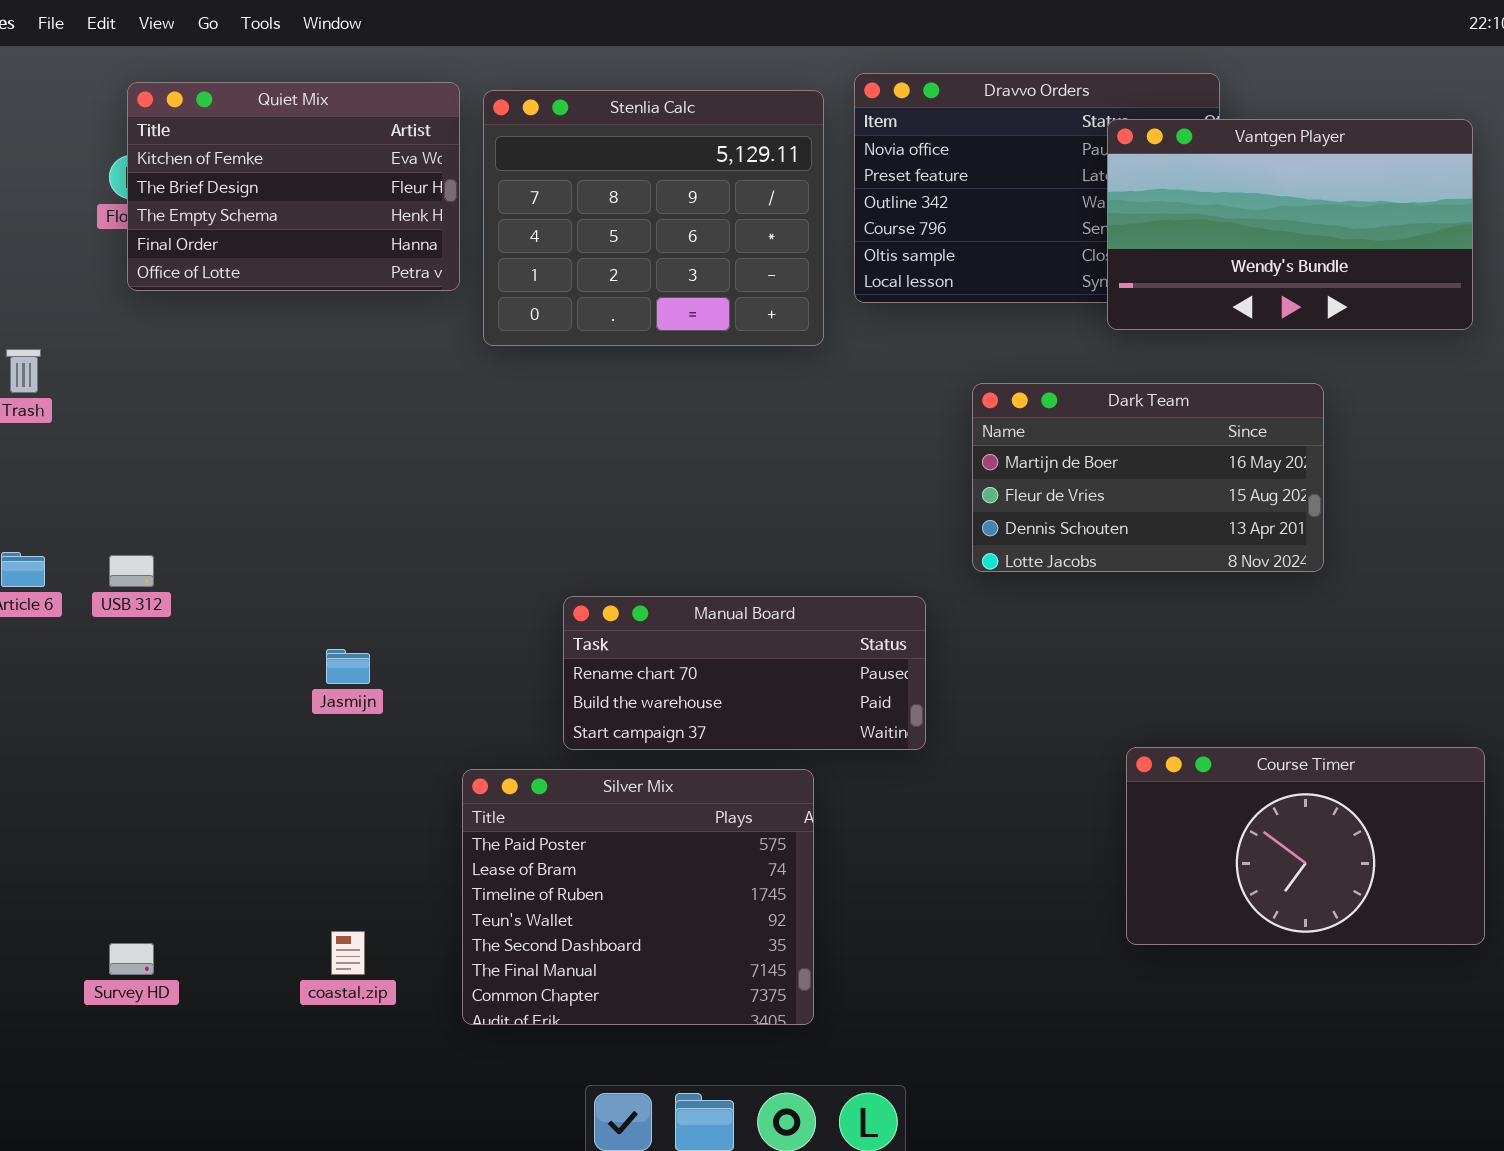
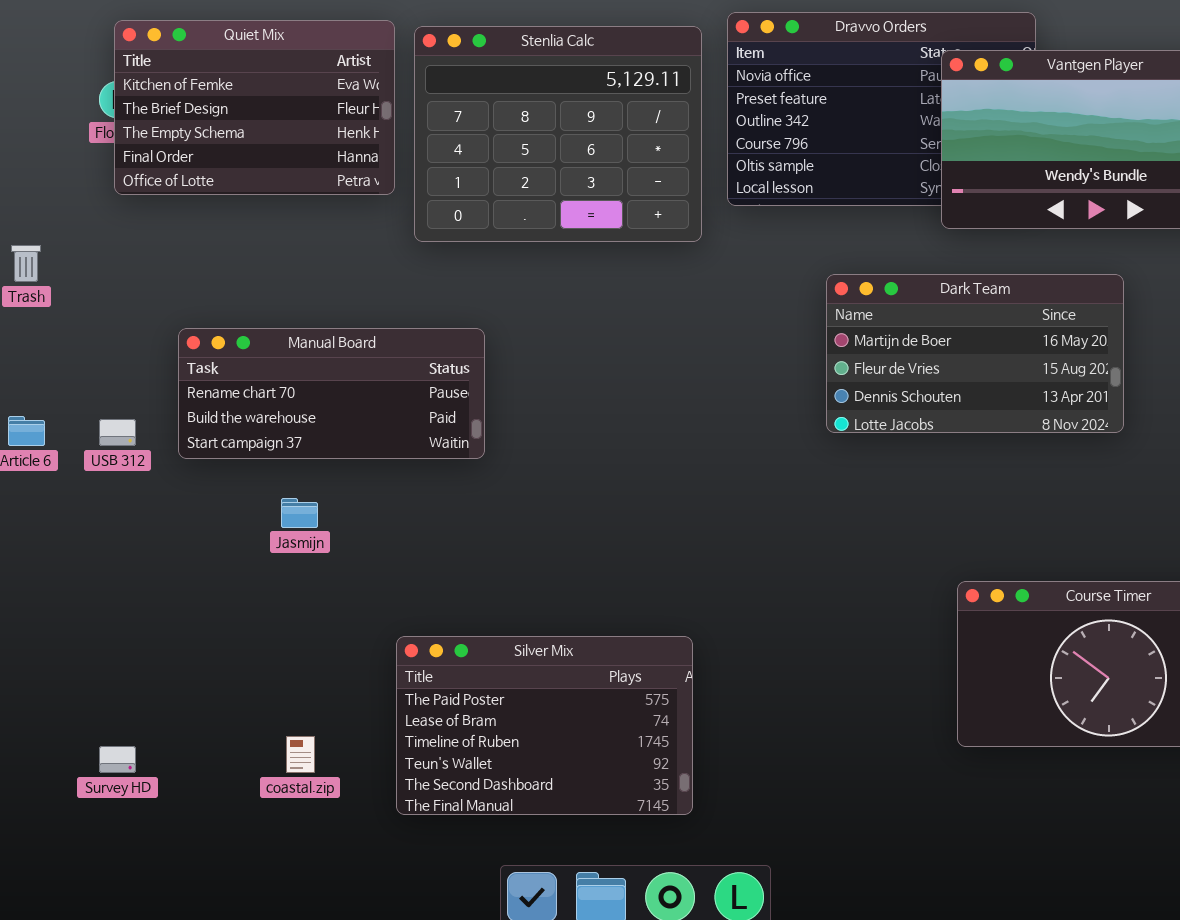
Manual Board: [563,596,926,750] -> [178,328,485,459], moved
Silver Mix: [462,769,814,1025] -> [396,636,693,815], resized

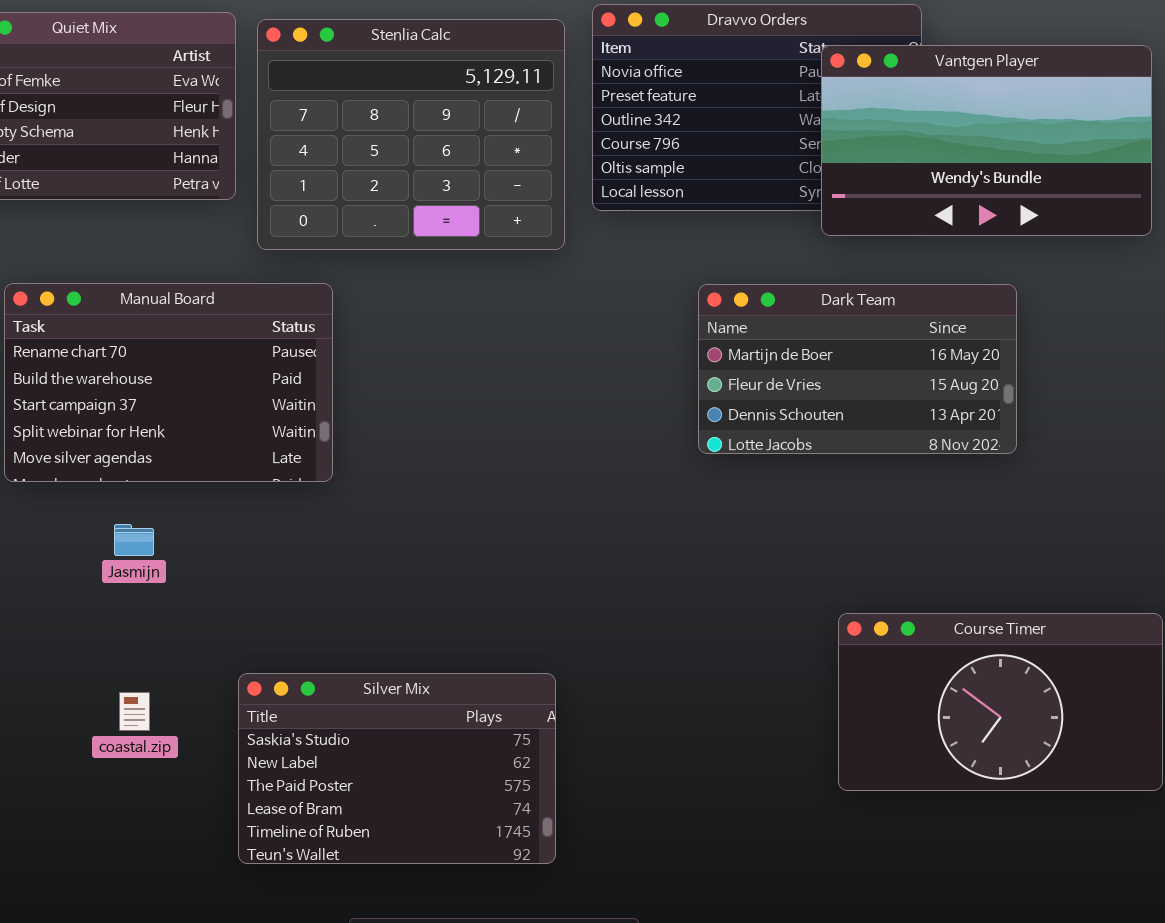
Manual Board: [178,328,485,459] -> [4,283,333,482], resized
Silver Mix: [396,636,693,815] -> [238,673,556,864], scrolled up 2 rows
coastal.zip: [286,736,315,773] -> [119,692,150,731], moved

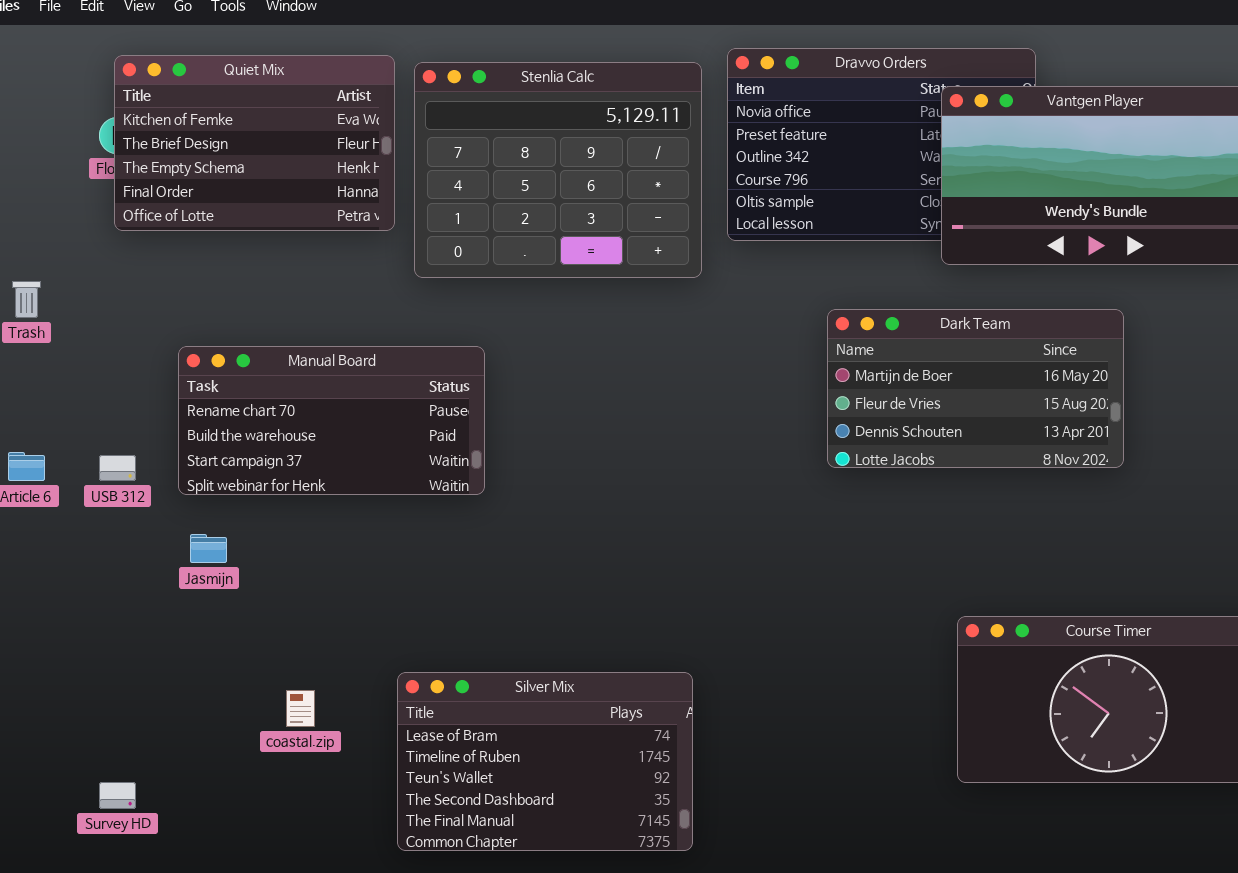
Manual Board: [4,283,333,482] -> [178,346,485,495], resized
Jasmijn: [114,524,154,556] -> [190,534,227,563], moved
Silver Mix: [238,673,556,864] -> [397,672,693,851], scrolled down 3 rows

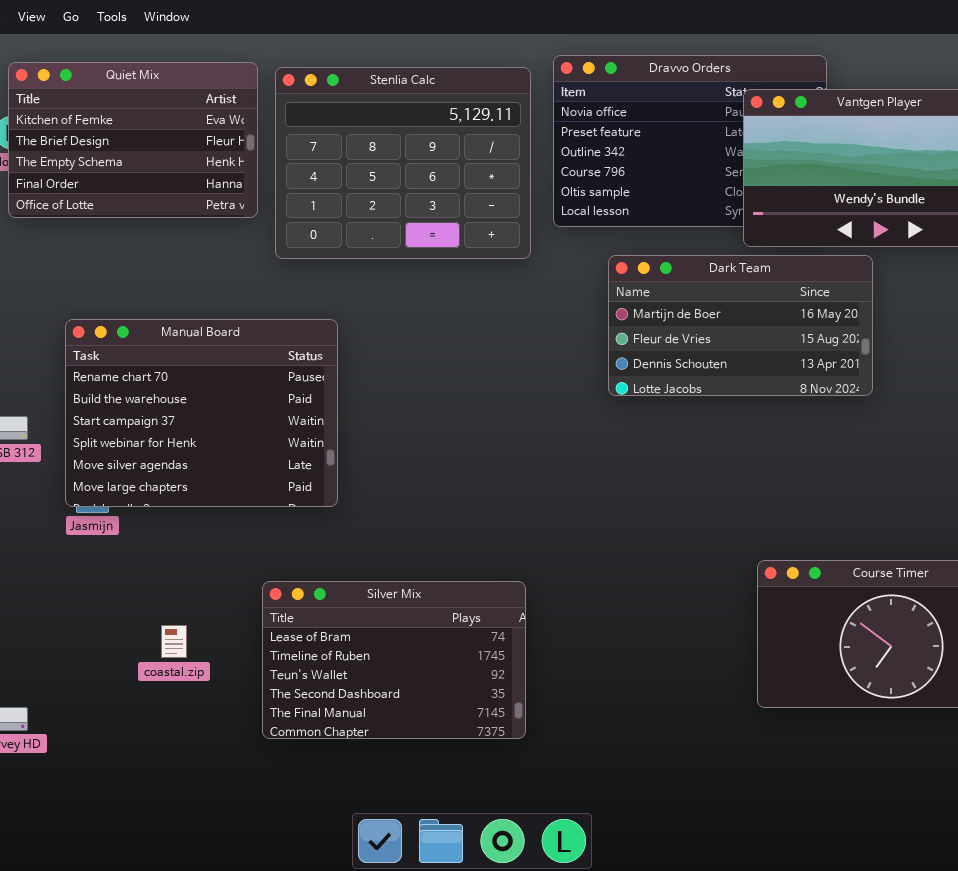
Dark Team: [827,309,1124,468] -> [608,255,873,396], moved
Manual Board: [178,346,485,495] -> [65,319,338,507], resized
Silver Mix: [397,672,693,851] -> [262,581,526,739], moved

